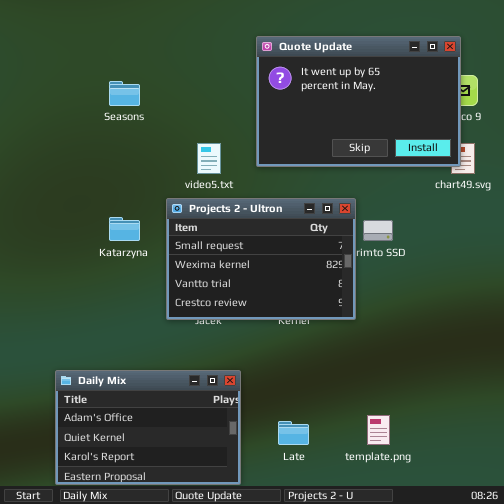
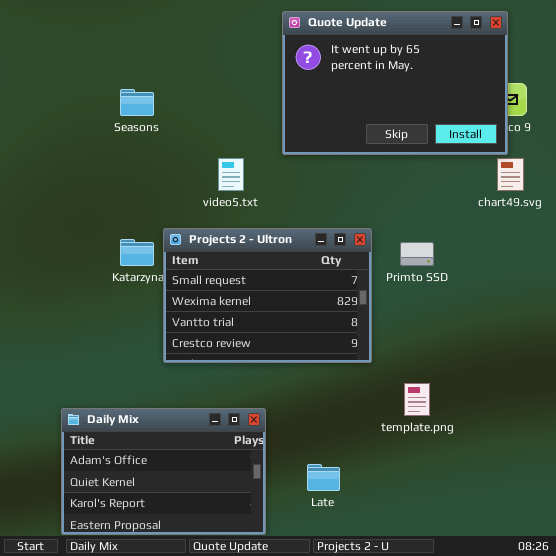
Quote Update: [256,36,461,167] -> [282,11,508,155], moved
Projects 2 - Ultron: [166,198,356,320] -> [163,228,372,363], moved
template.png: [367,415,390,445] -> [404,383,430,416], moved

